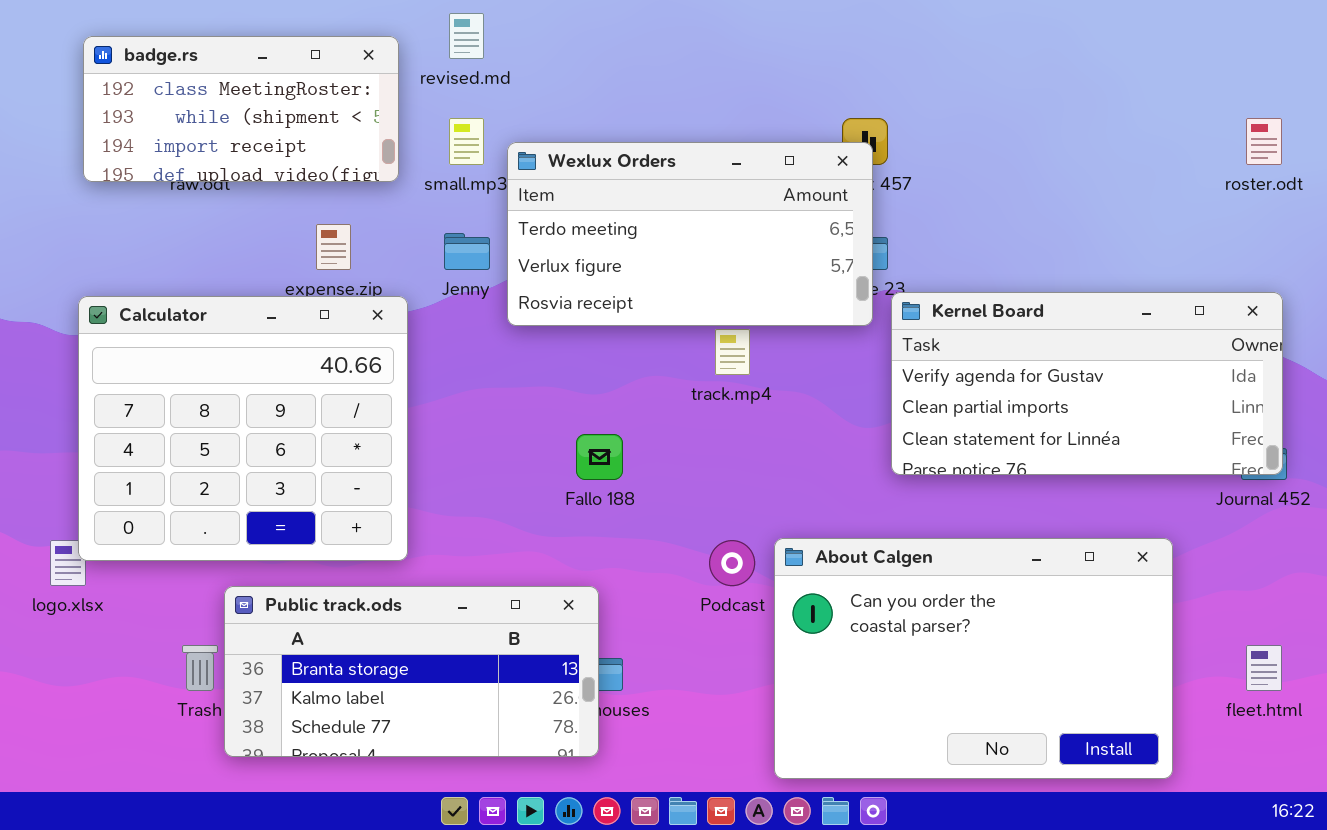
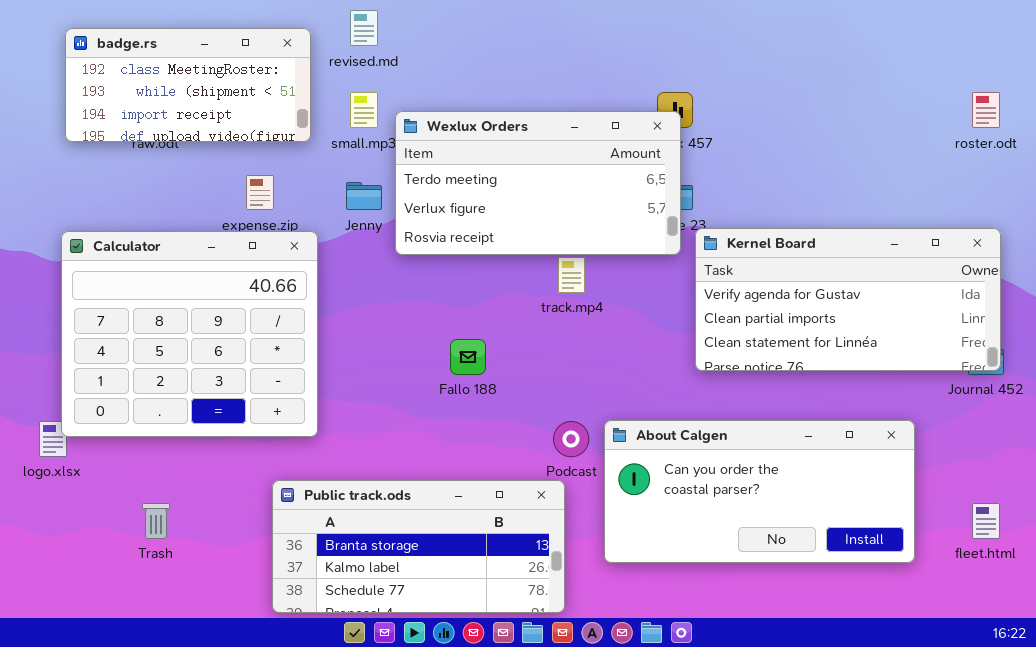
About Calgen: [774,538,1173,779] -> [604,420,915,563], resized
Public track.ods: [224,586,599,757] -> [272,480,565,613], moved

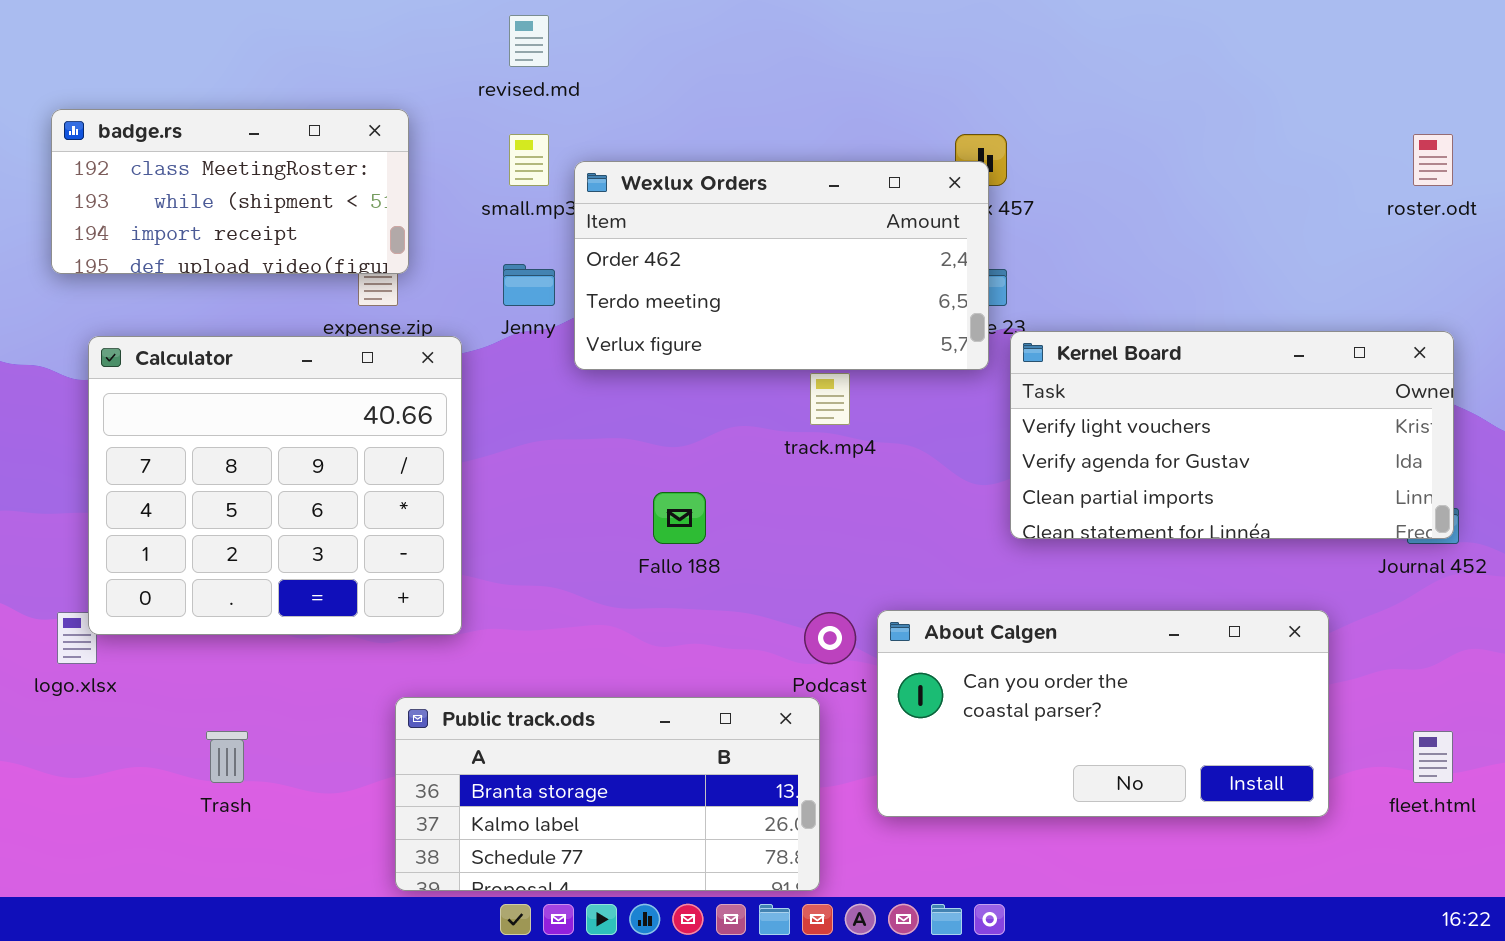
badge.rs: [65,28,311,142] -> [51,109,409,274], moved
Wexlux Orders: [395,111,681,255] -> [574,161,989,370], scrolled up 1 row
Kernel Board: [695,228,1001,371] -> [1010,331,1454,539], scrolled up 1 row

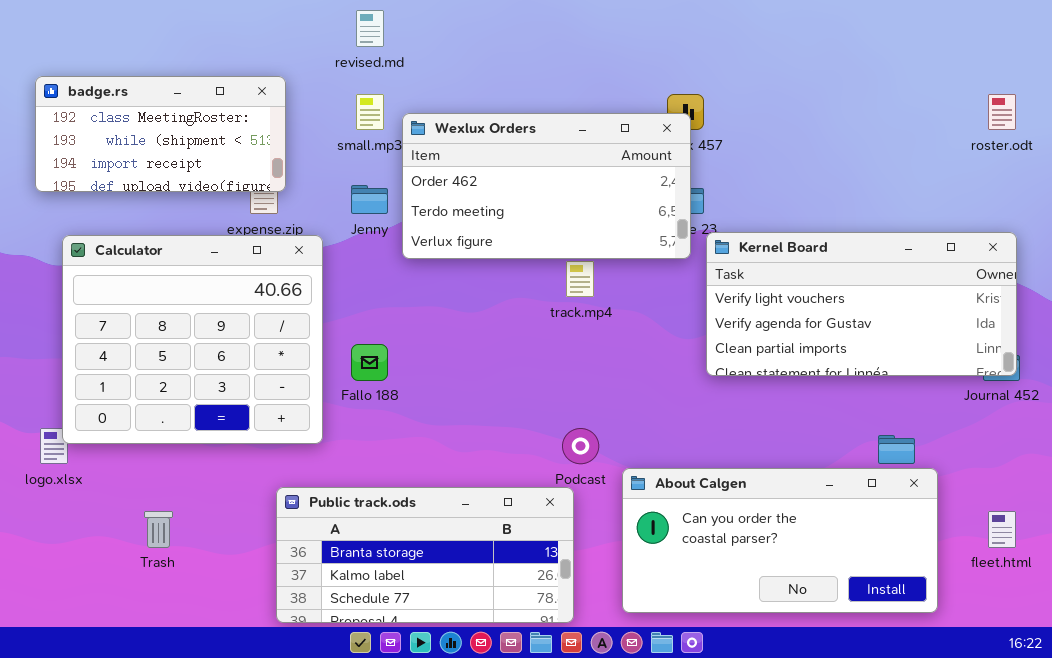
Fallo 188: [653,492,706,544] -> [351,344,388,381], moved
About Calgen: [877,610,1329,817] -> [622,468,938,613], moved

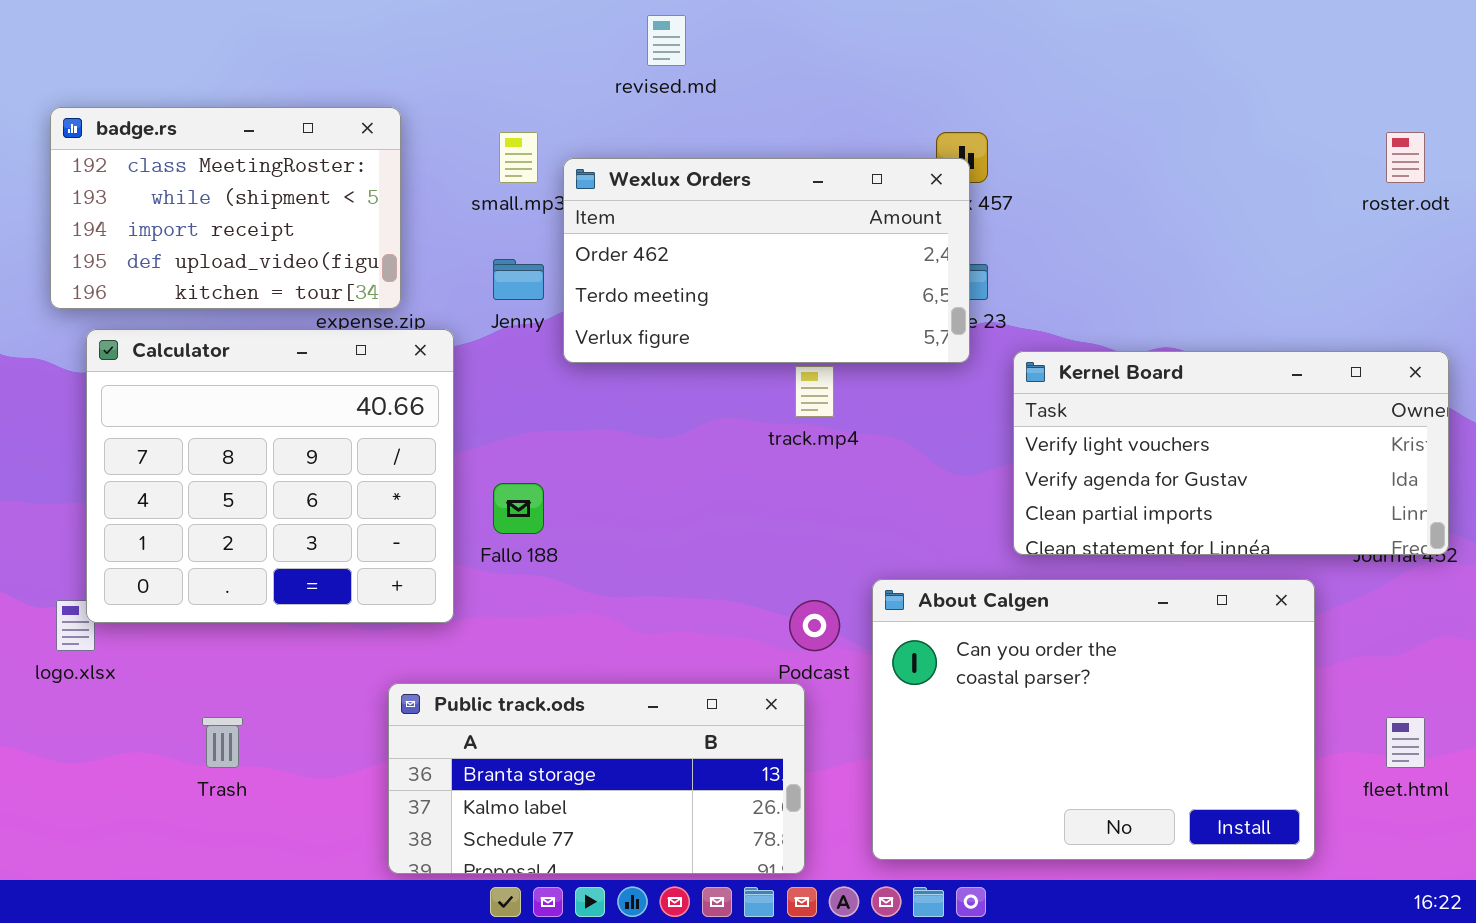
revised.md: [356,10,384,47] -> [647,15,686,66], moved
badge.rs: [35,76,286,192] -> [50,107,401,309], resized
Kernel Board: [706,232,1017,376] -> [1013,351,1449,555], moved
About Calgen: [622,468,938,613] -> [872,579,1315,860], resized

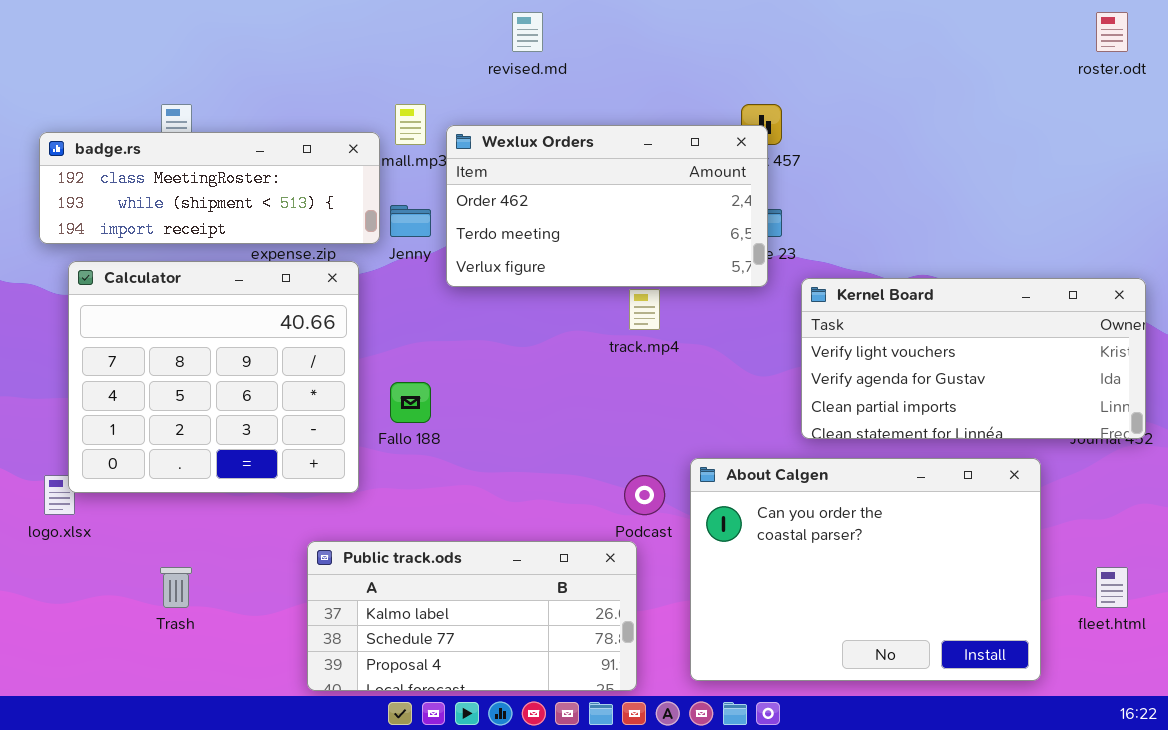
badge.rs: [50,107,401,309] -> [39,132,380,244], resized
roster.odt: [1386,132,1425,183] -> [1096,12,1128,52], moved
Public track.ods: [388,683,805,874] -> [307,541,637,691], scrolled down 1 row

